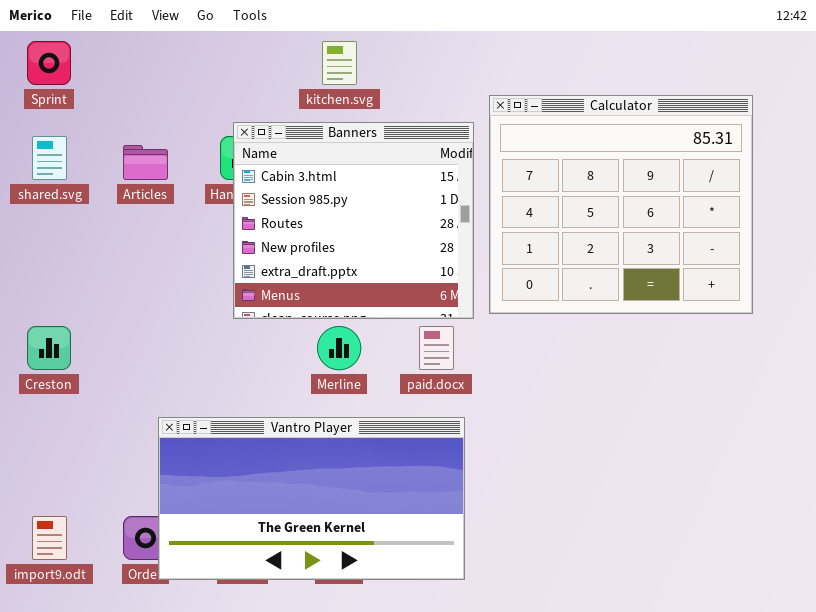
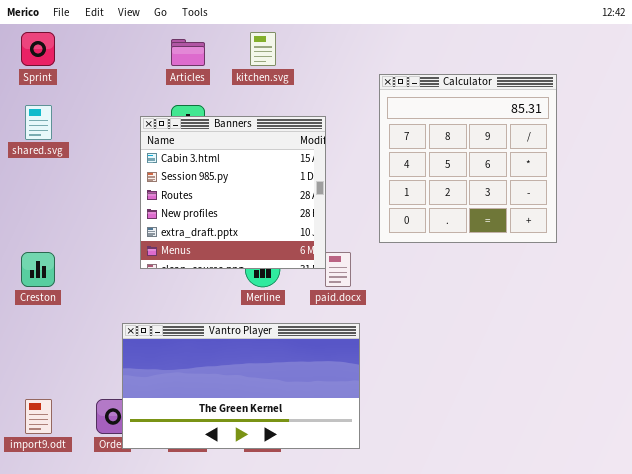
Calculator: [489,95,753,314] -> [379,74,557,243], resized
Banners: [233,122,474,319] -> [140,116,326,269], moved
Articles: [123,145,168,180] -> [171,39,205,66], moved

